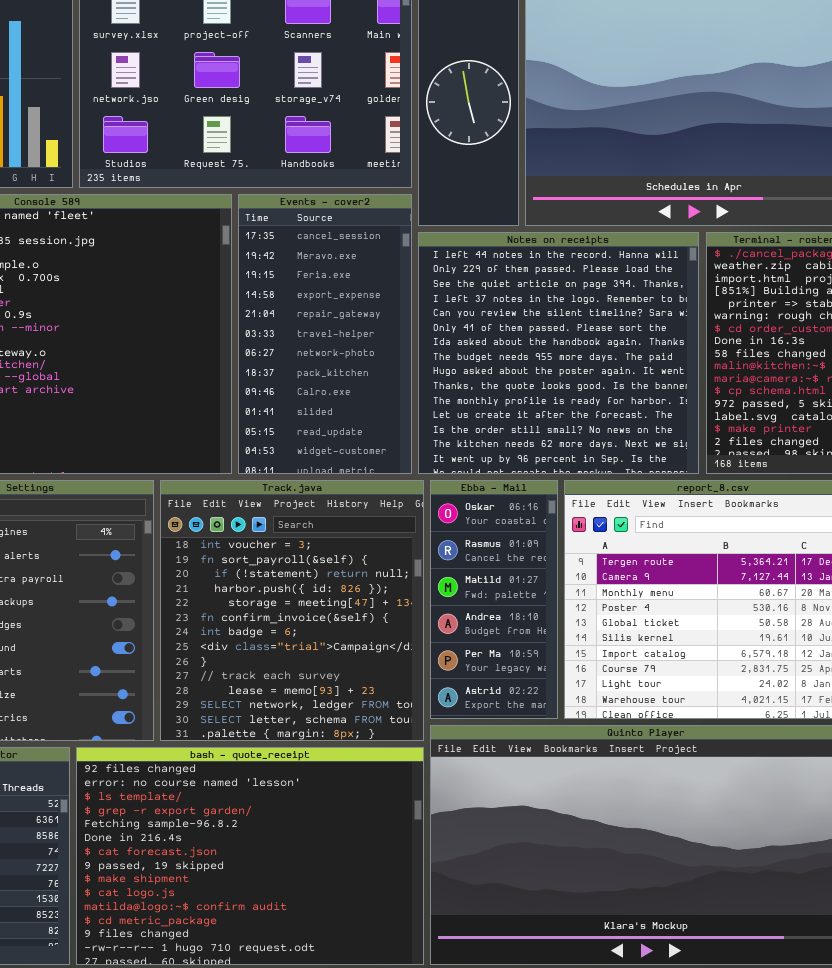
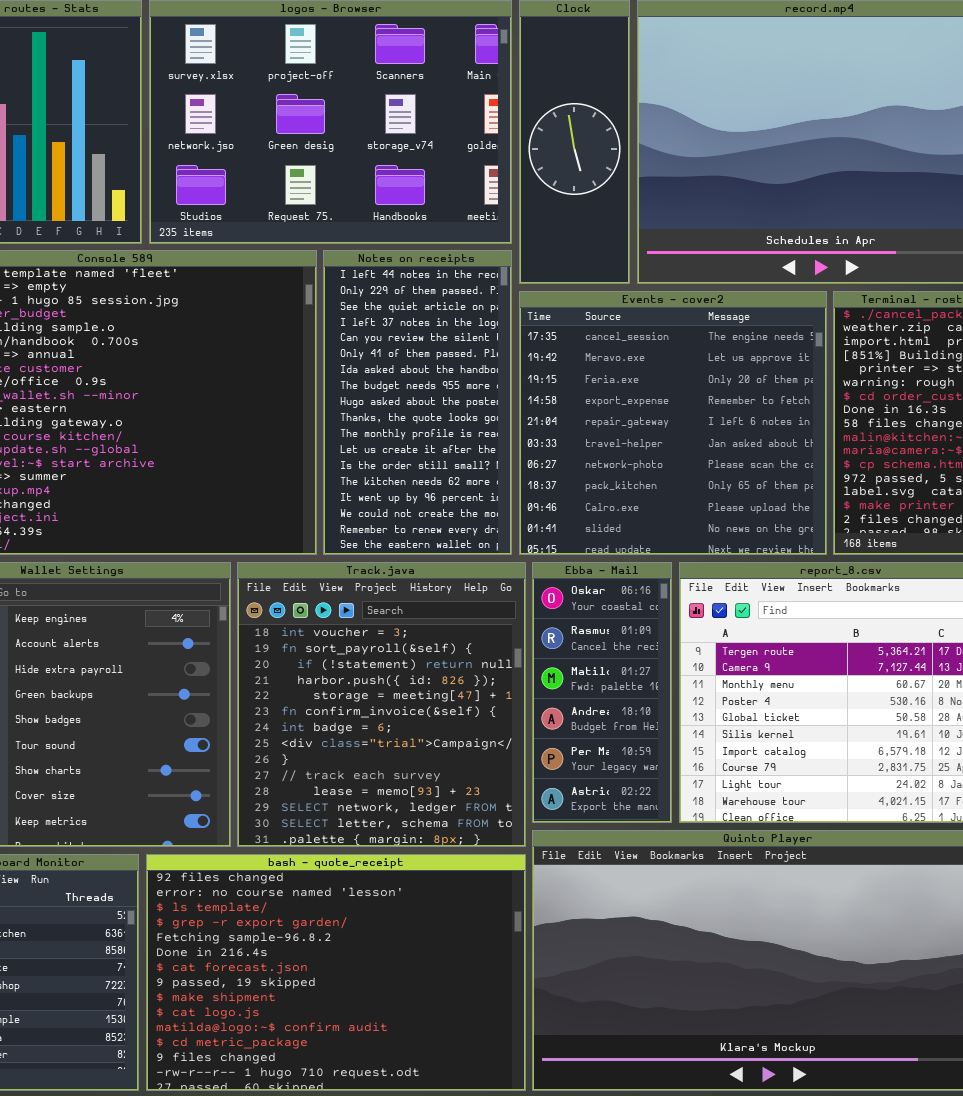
Events - cover2: [238,194,412,474] -> [519,291,827,555], moved, resized
Notes on receipts: [418,232,699,474] -> [323,250,512,555], moved, resized

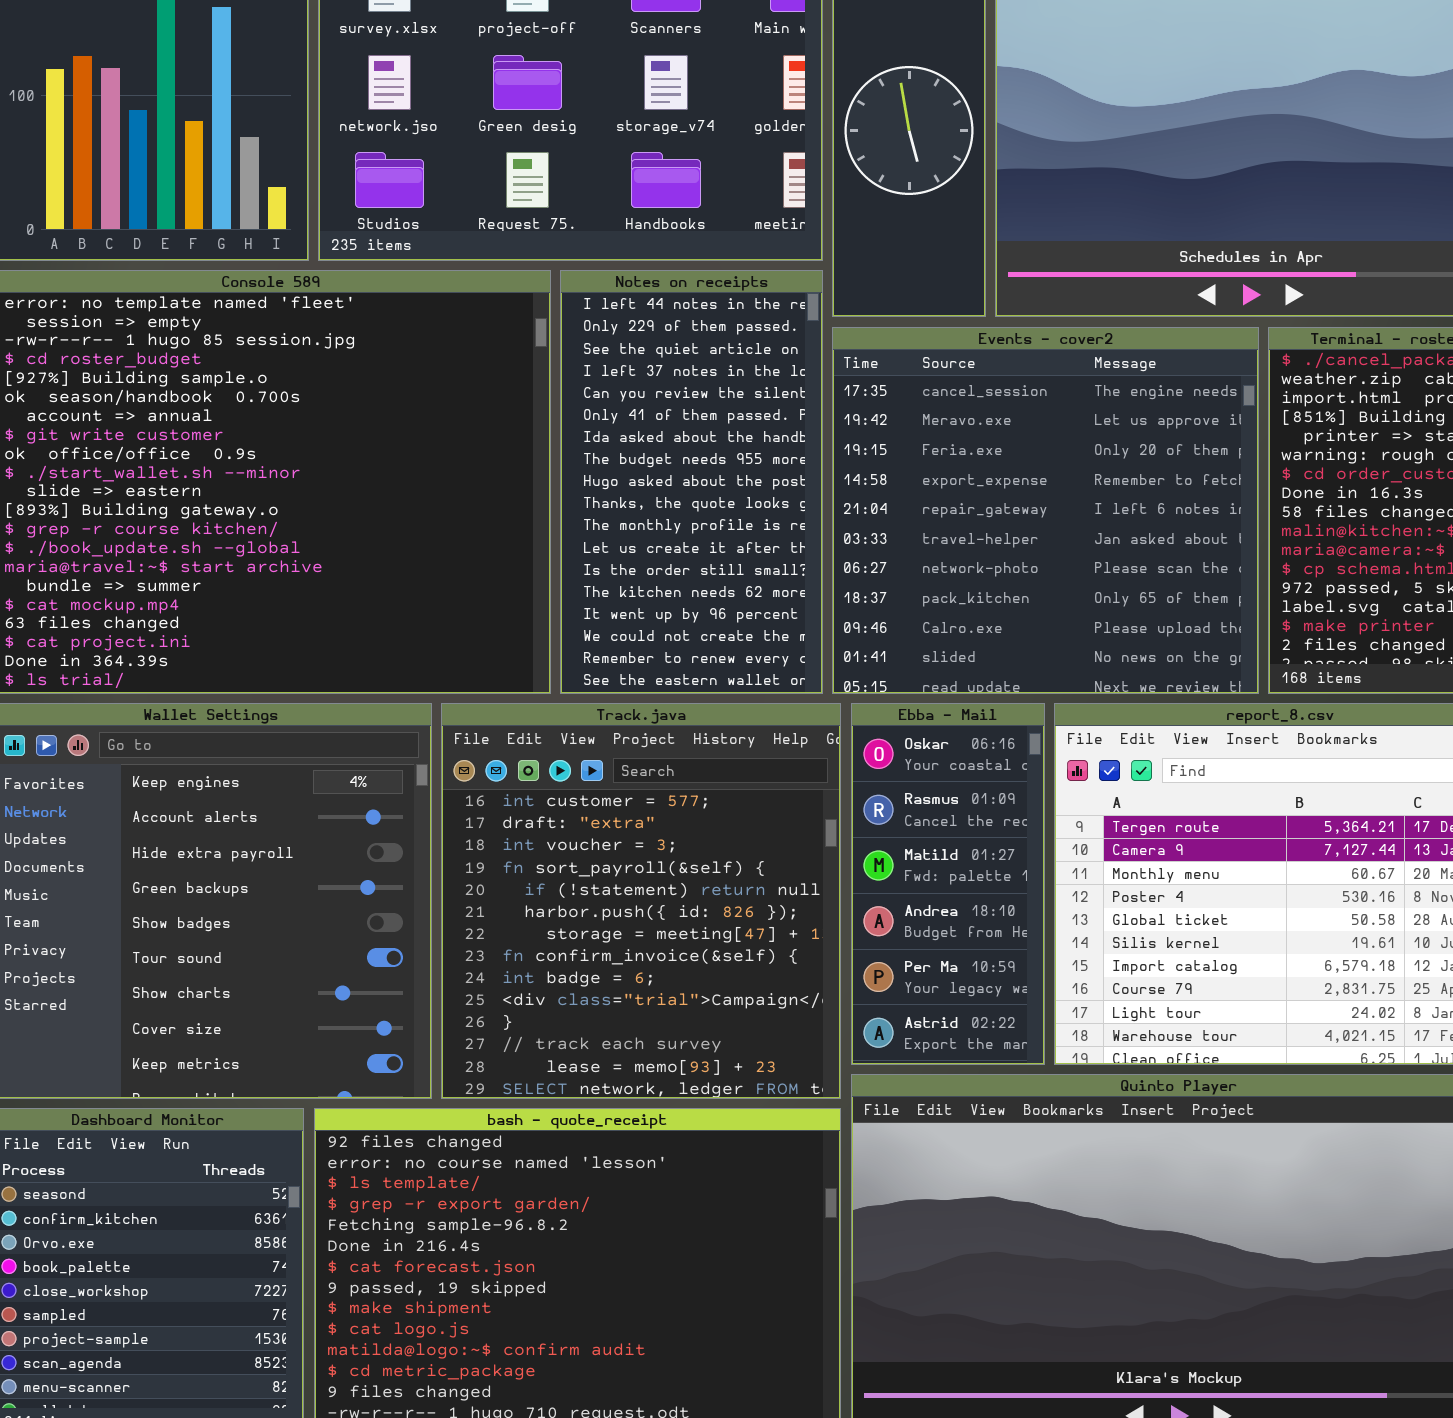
Track.java: [237,562,526,847] -> [441,703,841,1099], scrolled up 2 rows

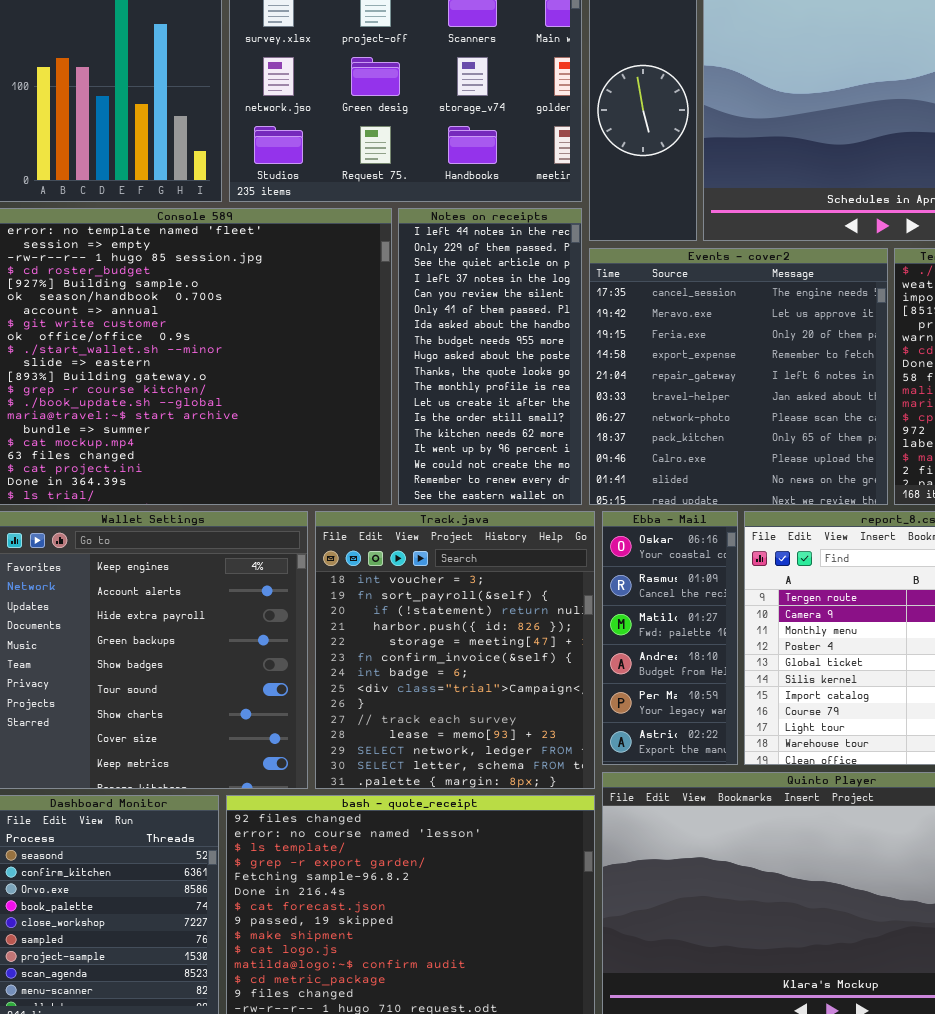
Track.java: [441,703,841,1099] -> [315,511,595,789], scrolled down 2 rows

